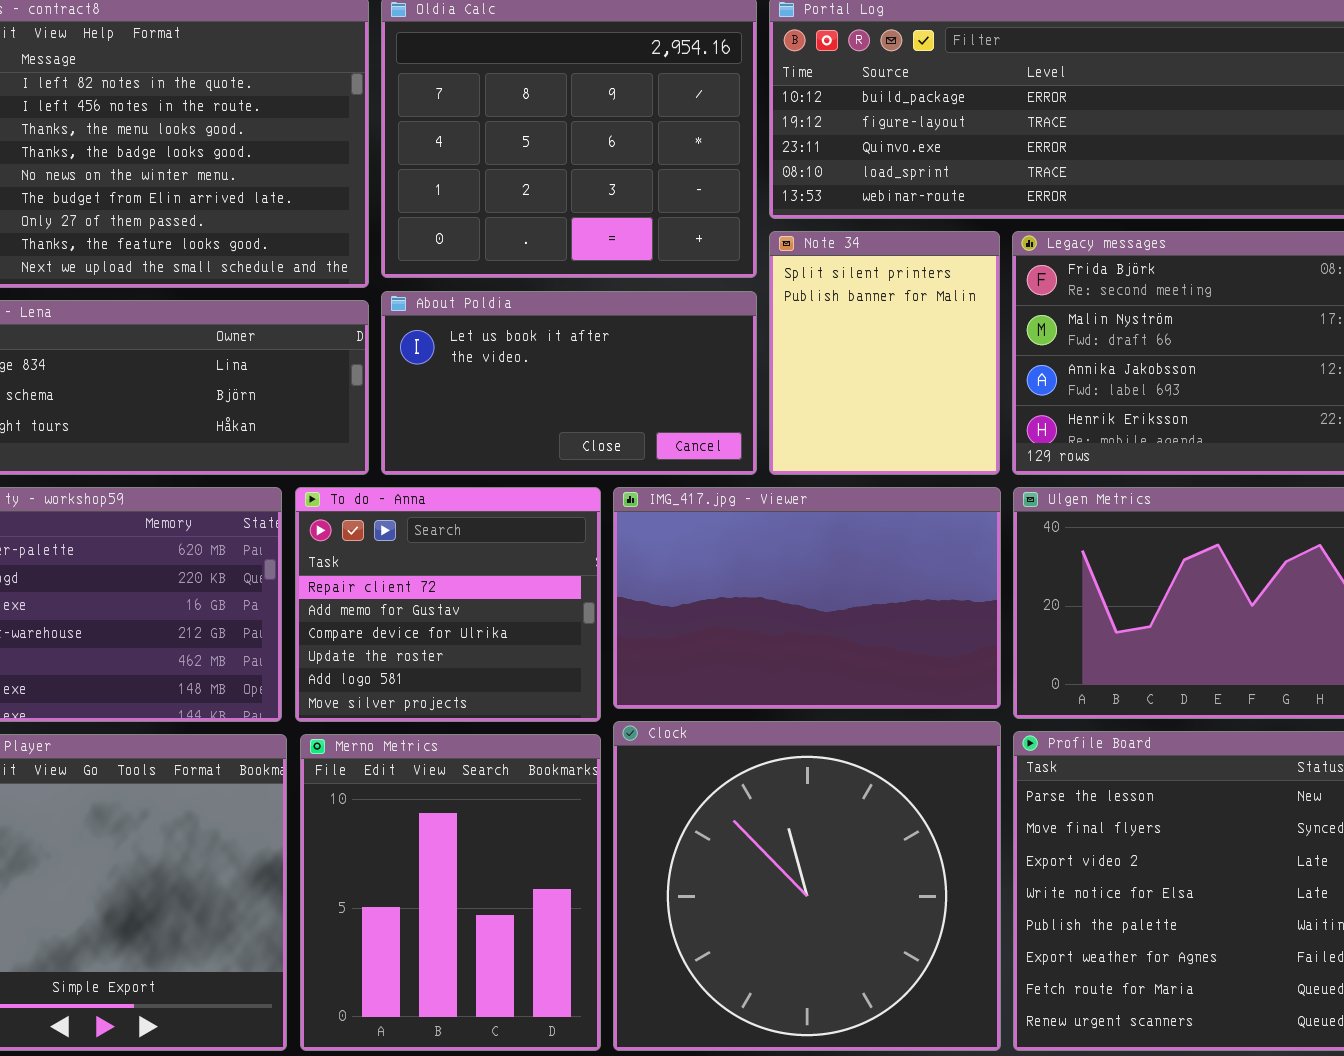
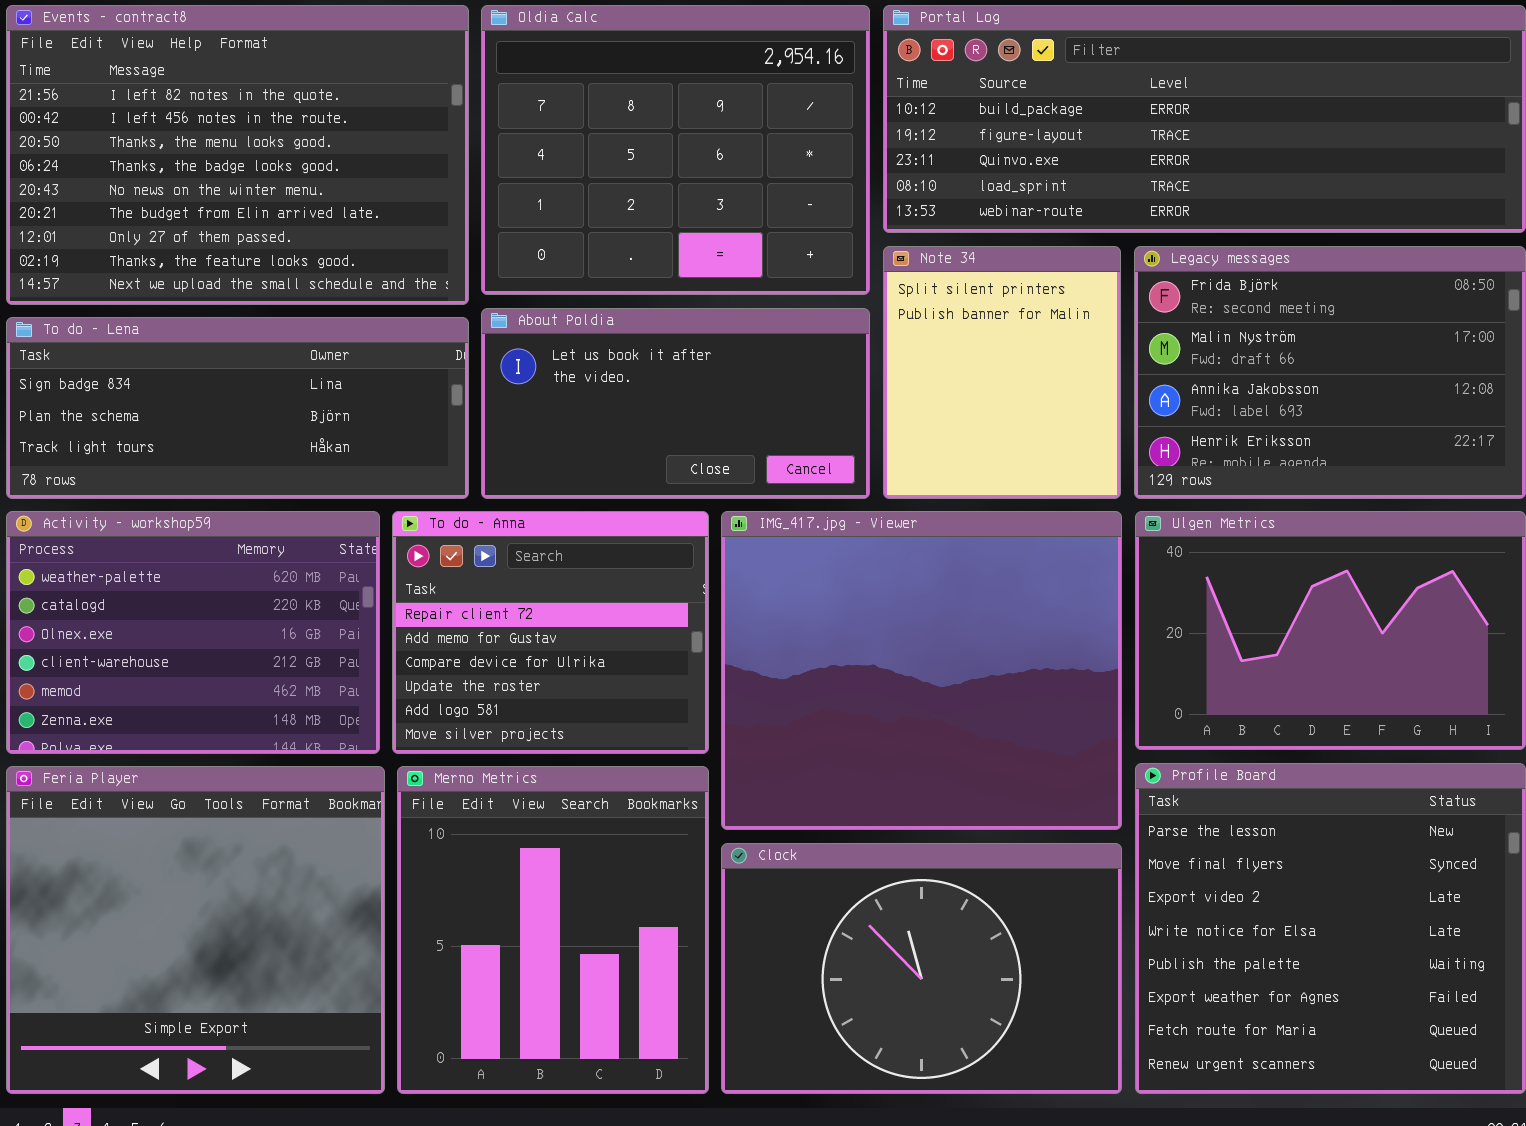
IMG_417.jpg - Viewer: [613,487,1001,709] -> [721,511,1122,830], resized
Clock: [613,721,1001,1051] -> [721,843,1122,1094], resized

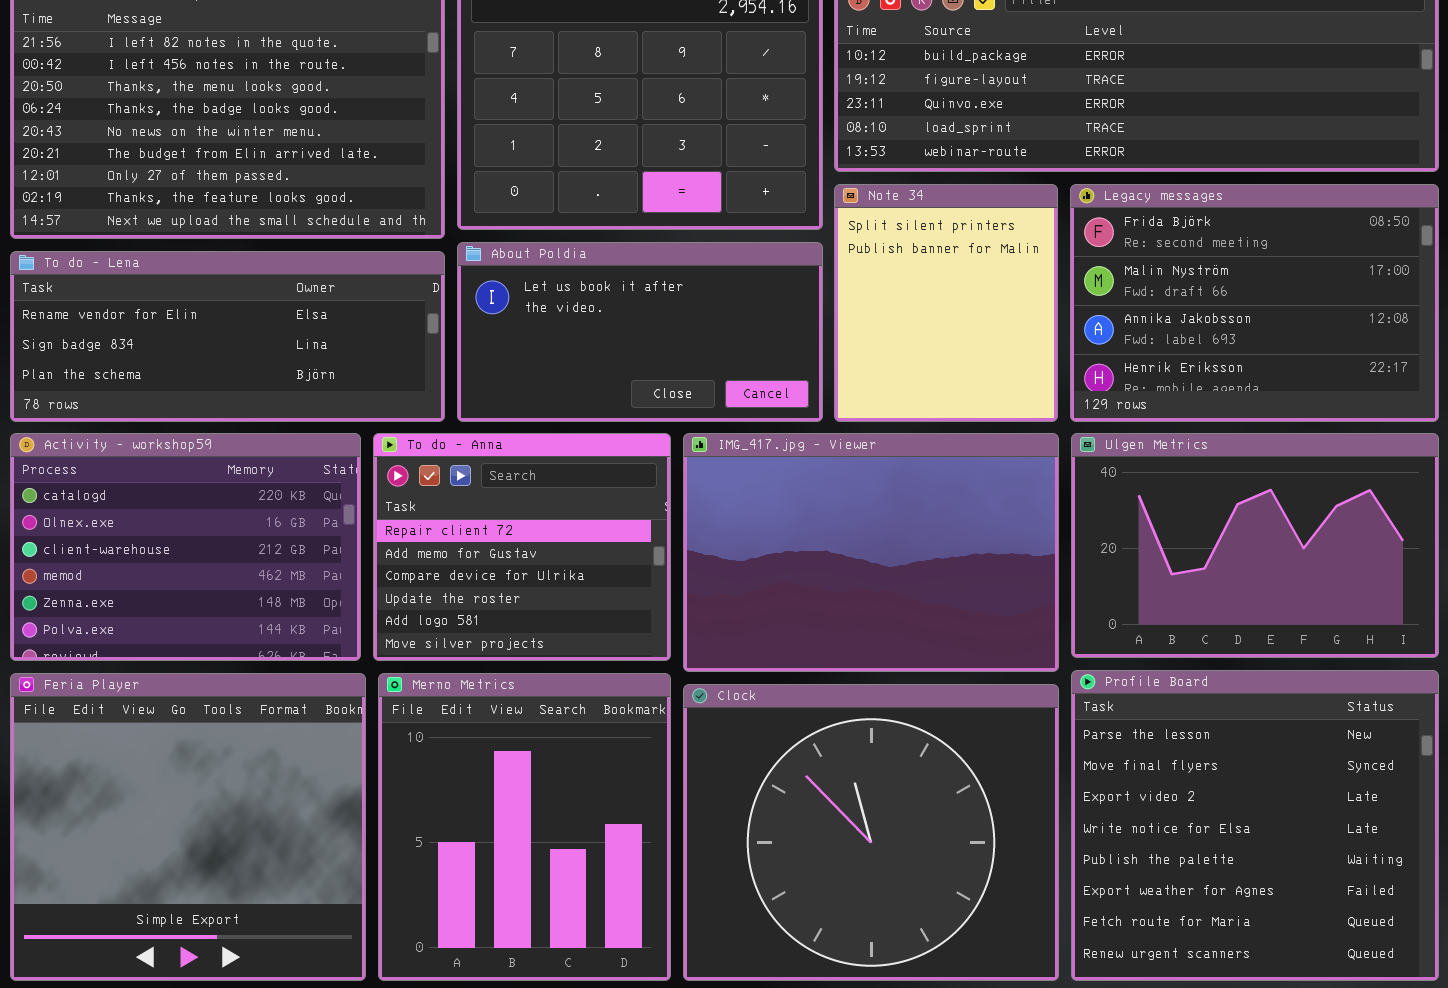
To do - Lena: [6,317,469,499] -> [10,251,445,422], scrolled up 1 row
Activity - workshop59: [6,511,380,754] -> [10,433,361,661], scrolled down 1 row
IMG_417.jpg - Viewer: [721,511,1122,830] -> [683,433,1059,672], resized
Clock: [721,843,1122,1094] -> [683,684,1059,981], resized

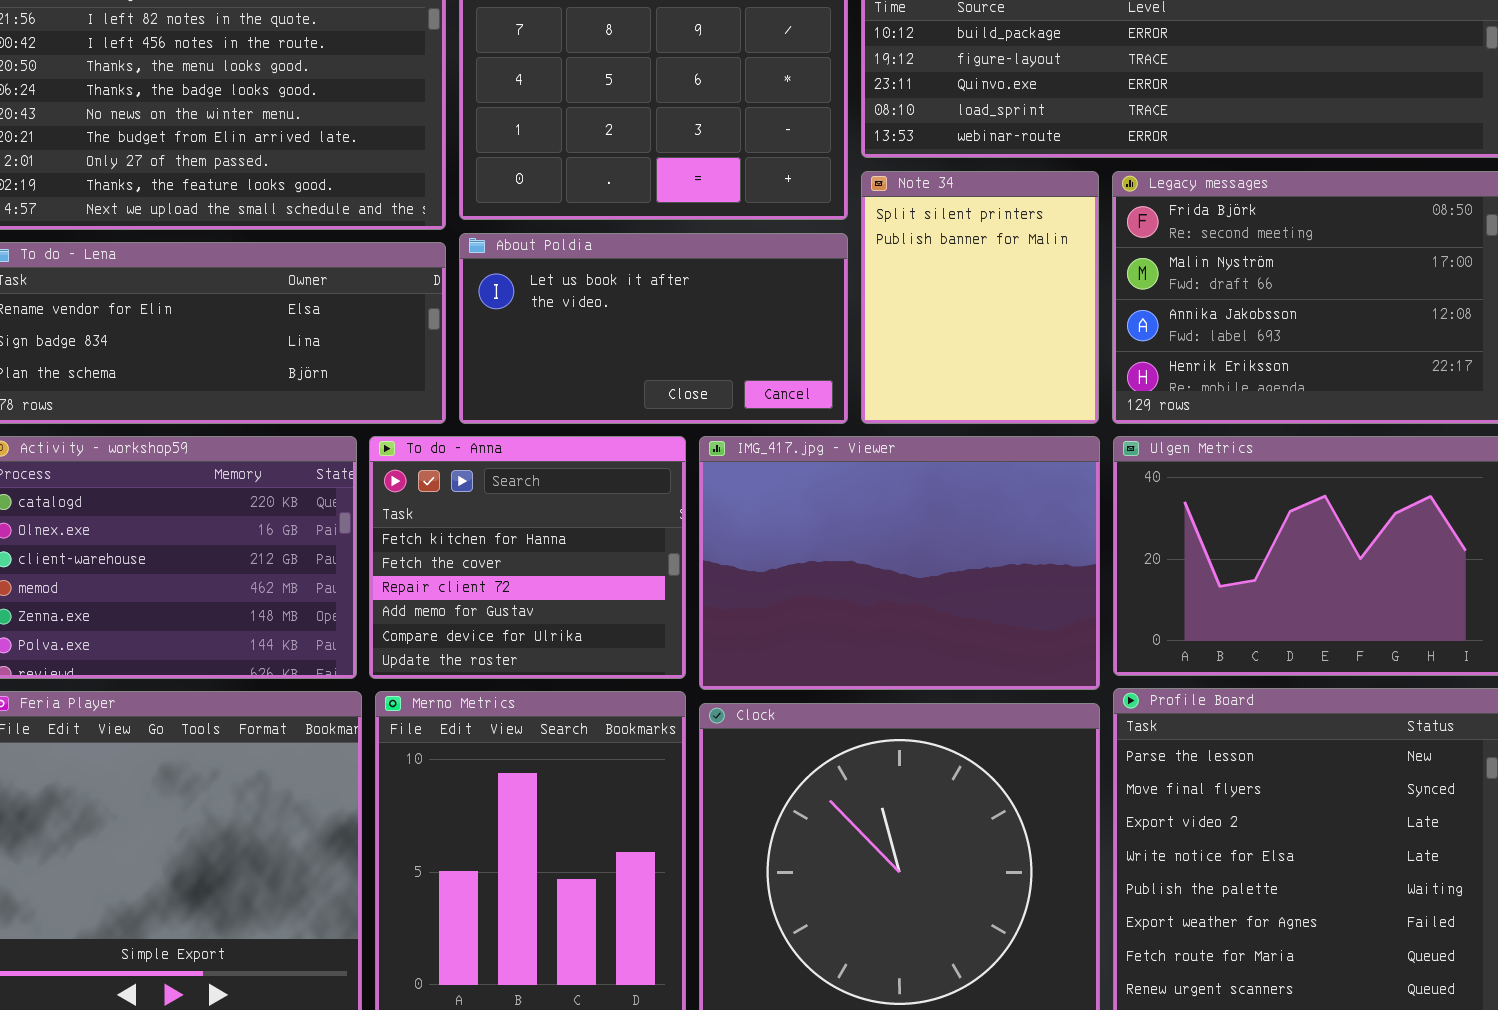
To do - Anna: [373,433,671,661] -> [369,436,686,679], scrolled up 2 rows

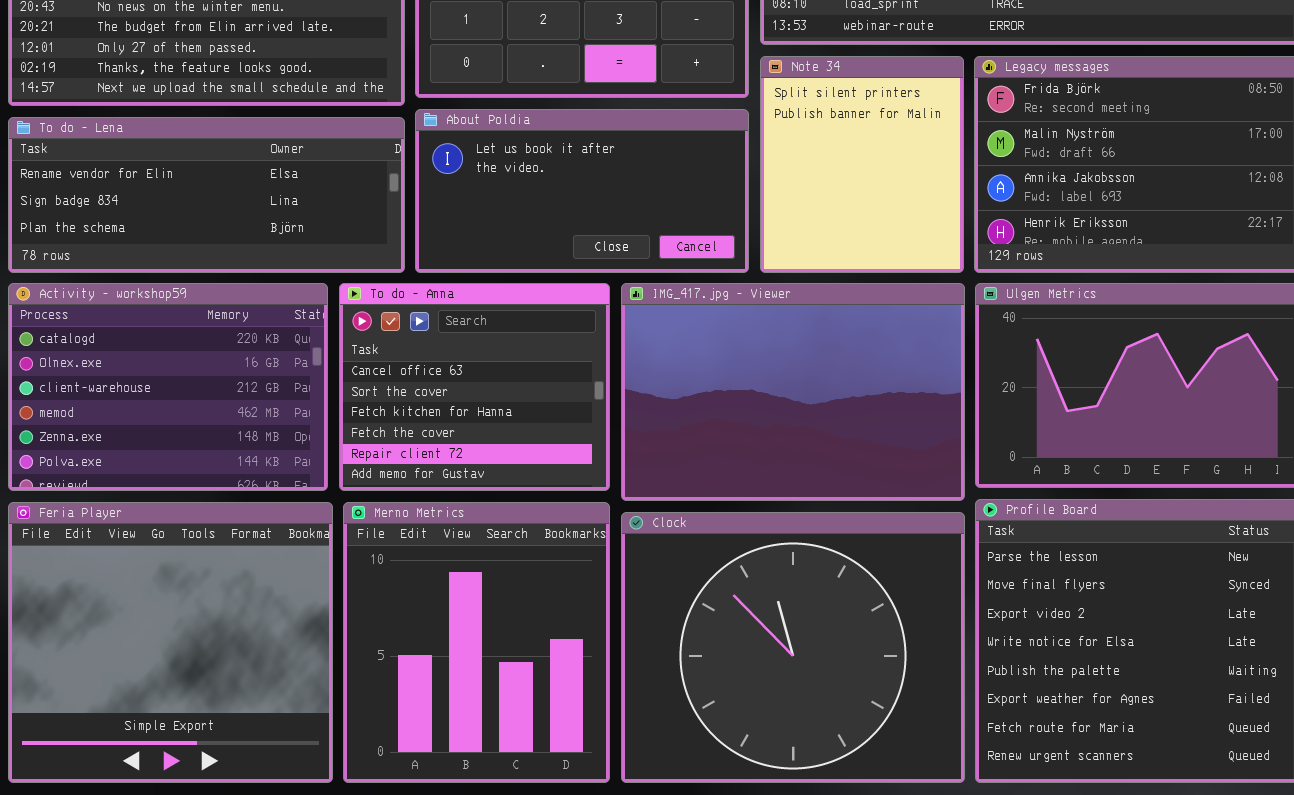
To do - Anna: [369,436,686,679] -> [339,283,610,491], scrolled up 2 rows

